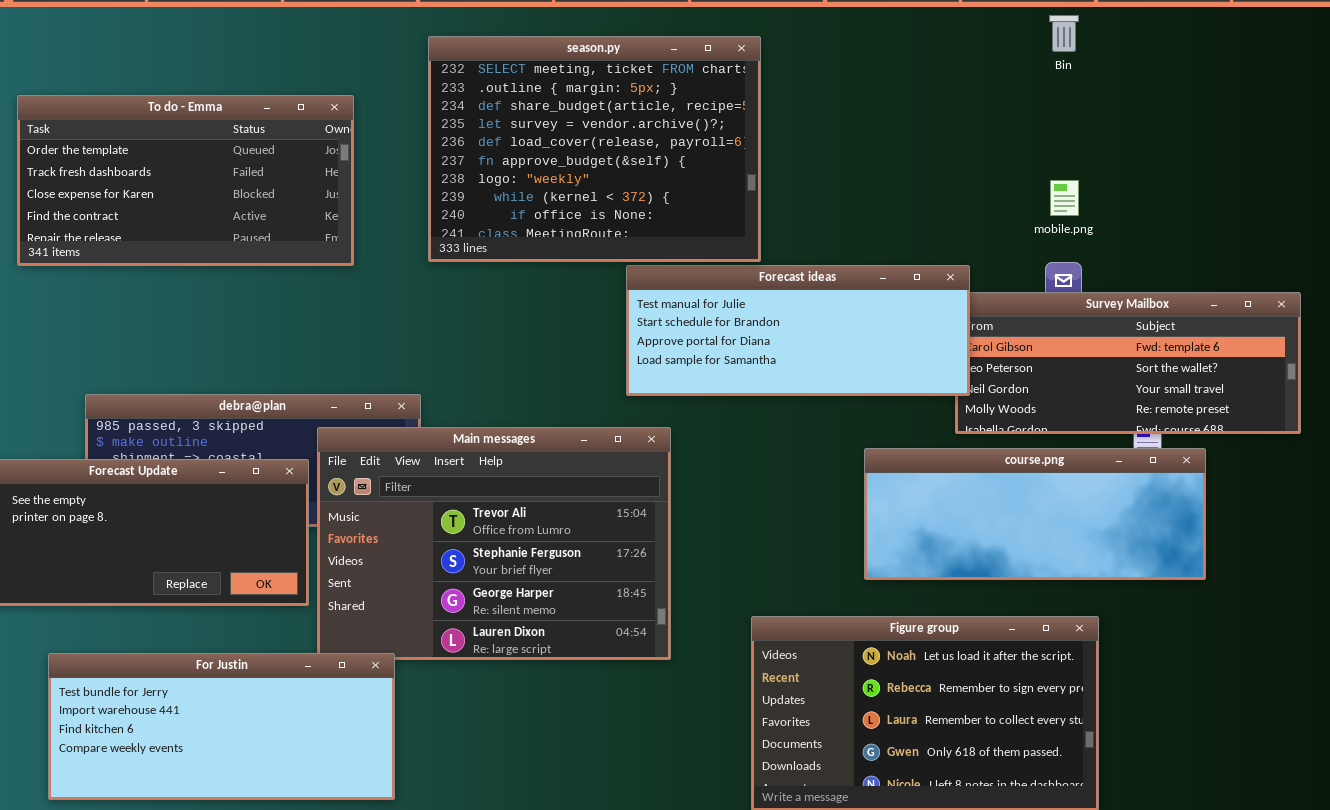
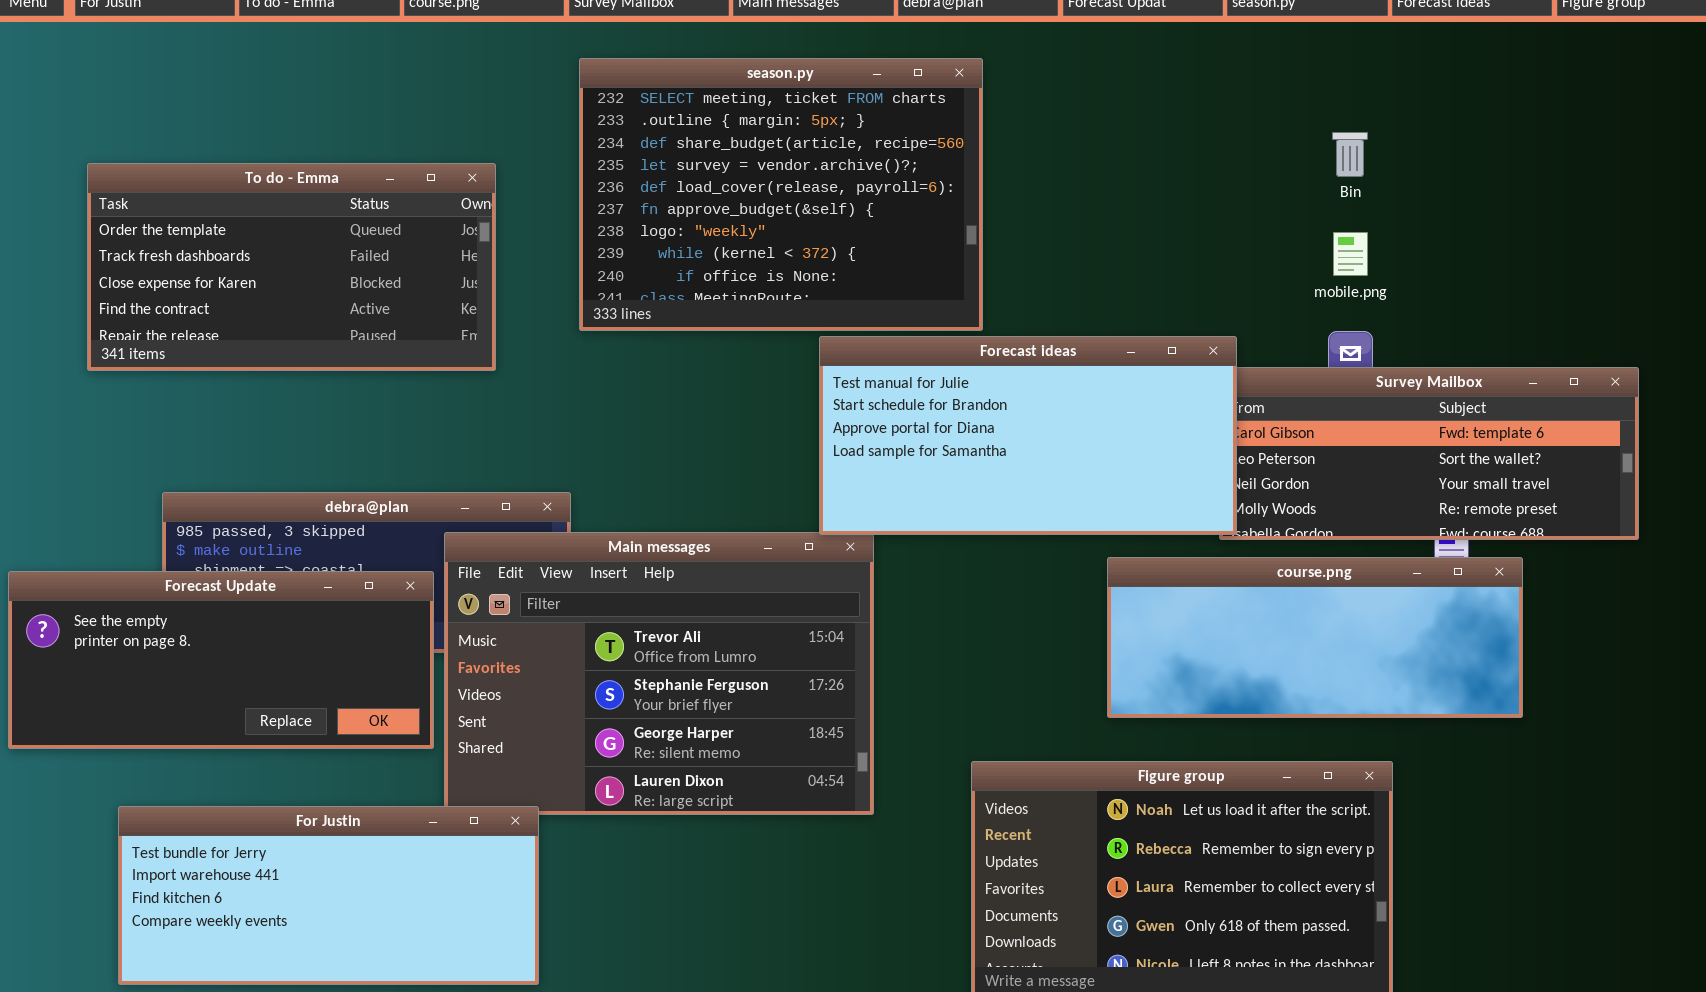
Bin: [1049,15,1079,52] -> [1332,132,1368,177], moved
To do - Emma: [17,95,354,266] -> [87,163,496,371], moved
Forecast ideas: [626,265,970,396] -> [819,336,1237,535], resized

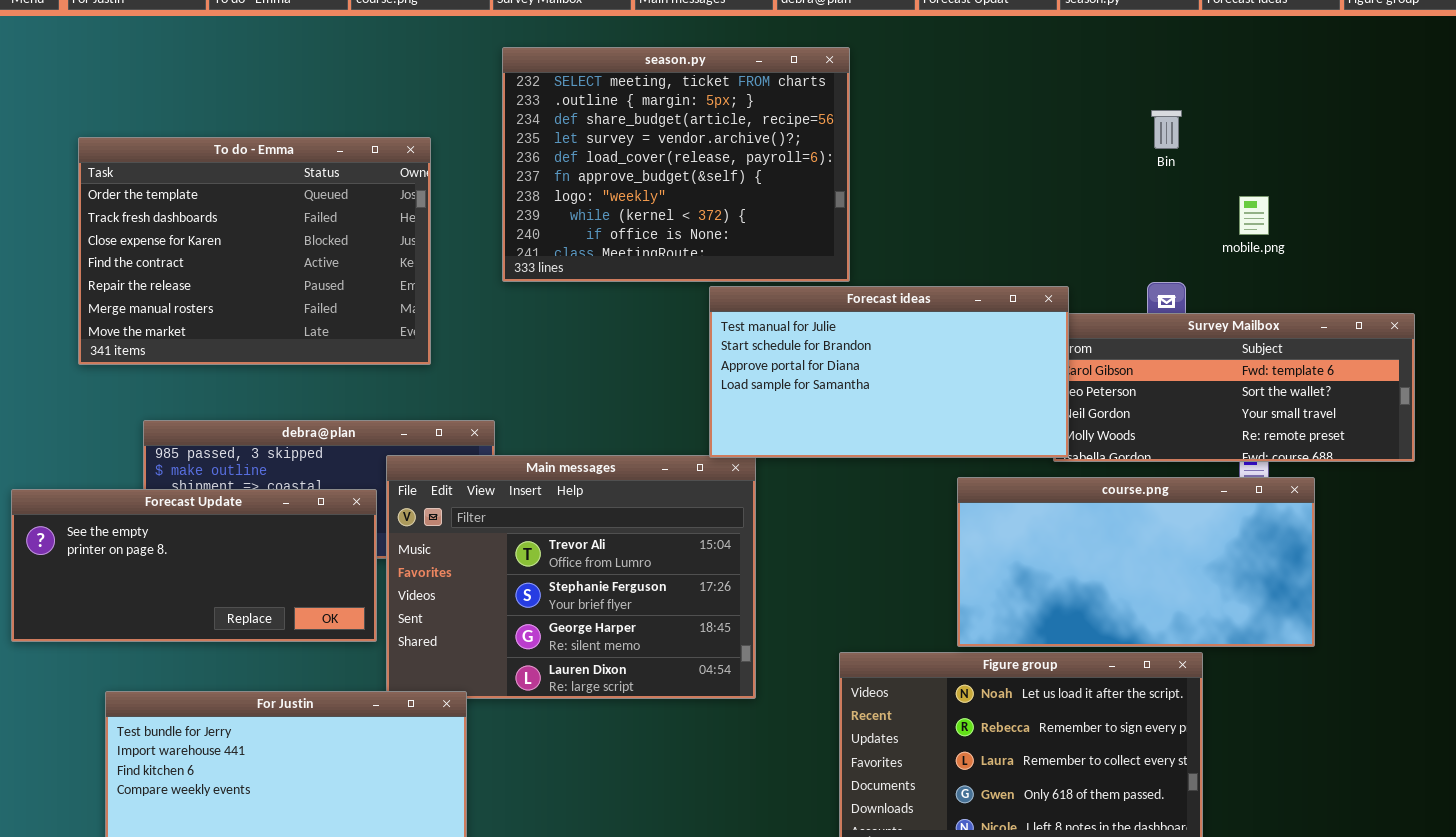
To do - Emma: [87,163,496,371] -> [78,137,431,365], resized
mobile.png: [1333,232,1368,276] -> [1239,196,1269,235], moved
course.png: [1107,557,1523,718] -> [957,477,1315,647], resized

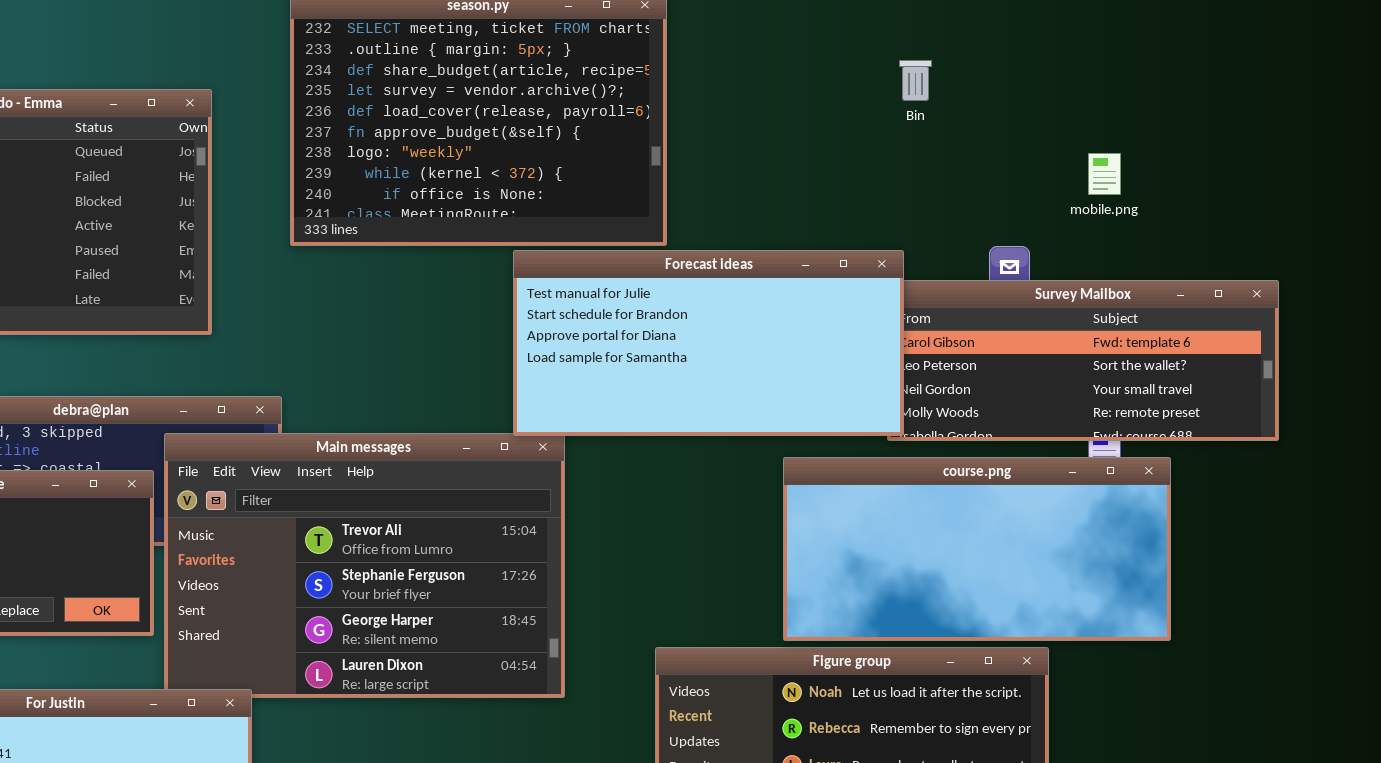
Bin: [1151,110,1182,149] -> [899,60,932,101], moved

